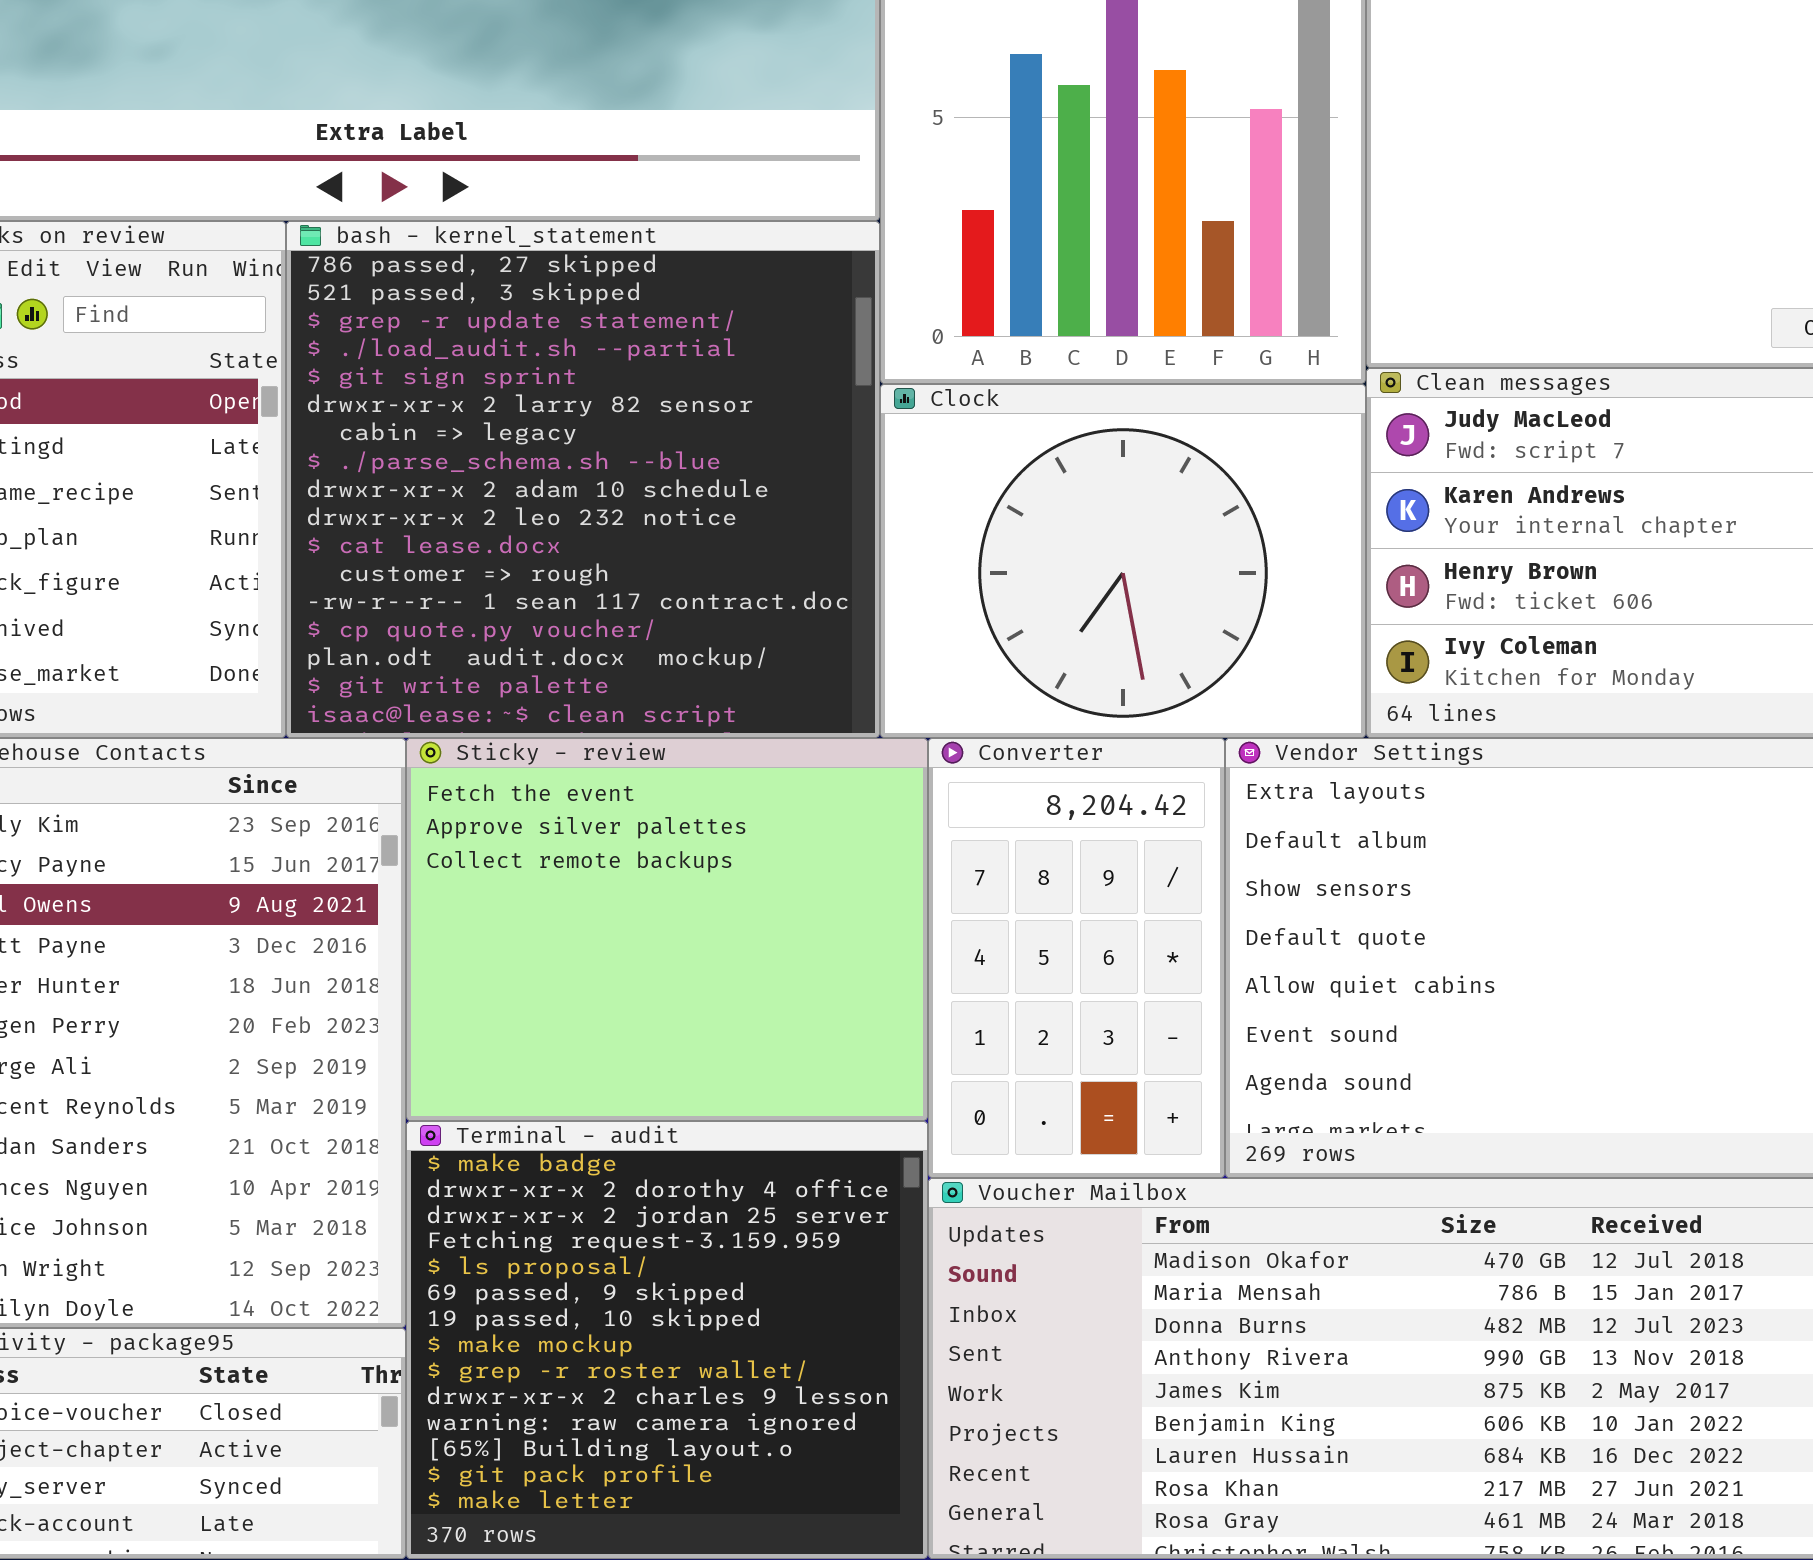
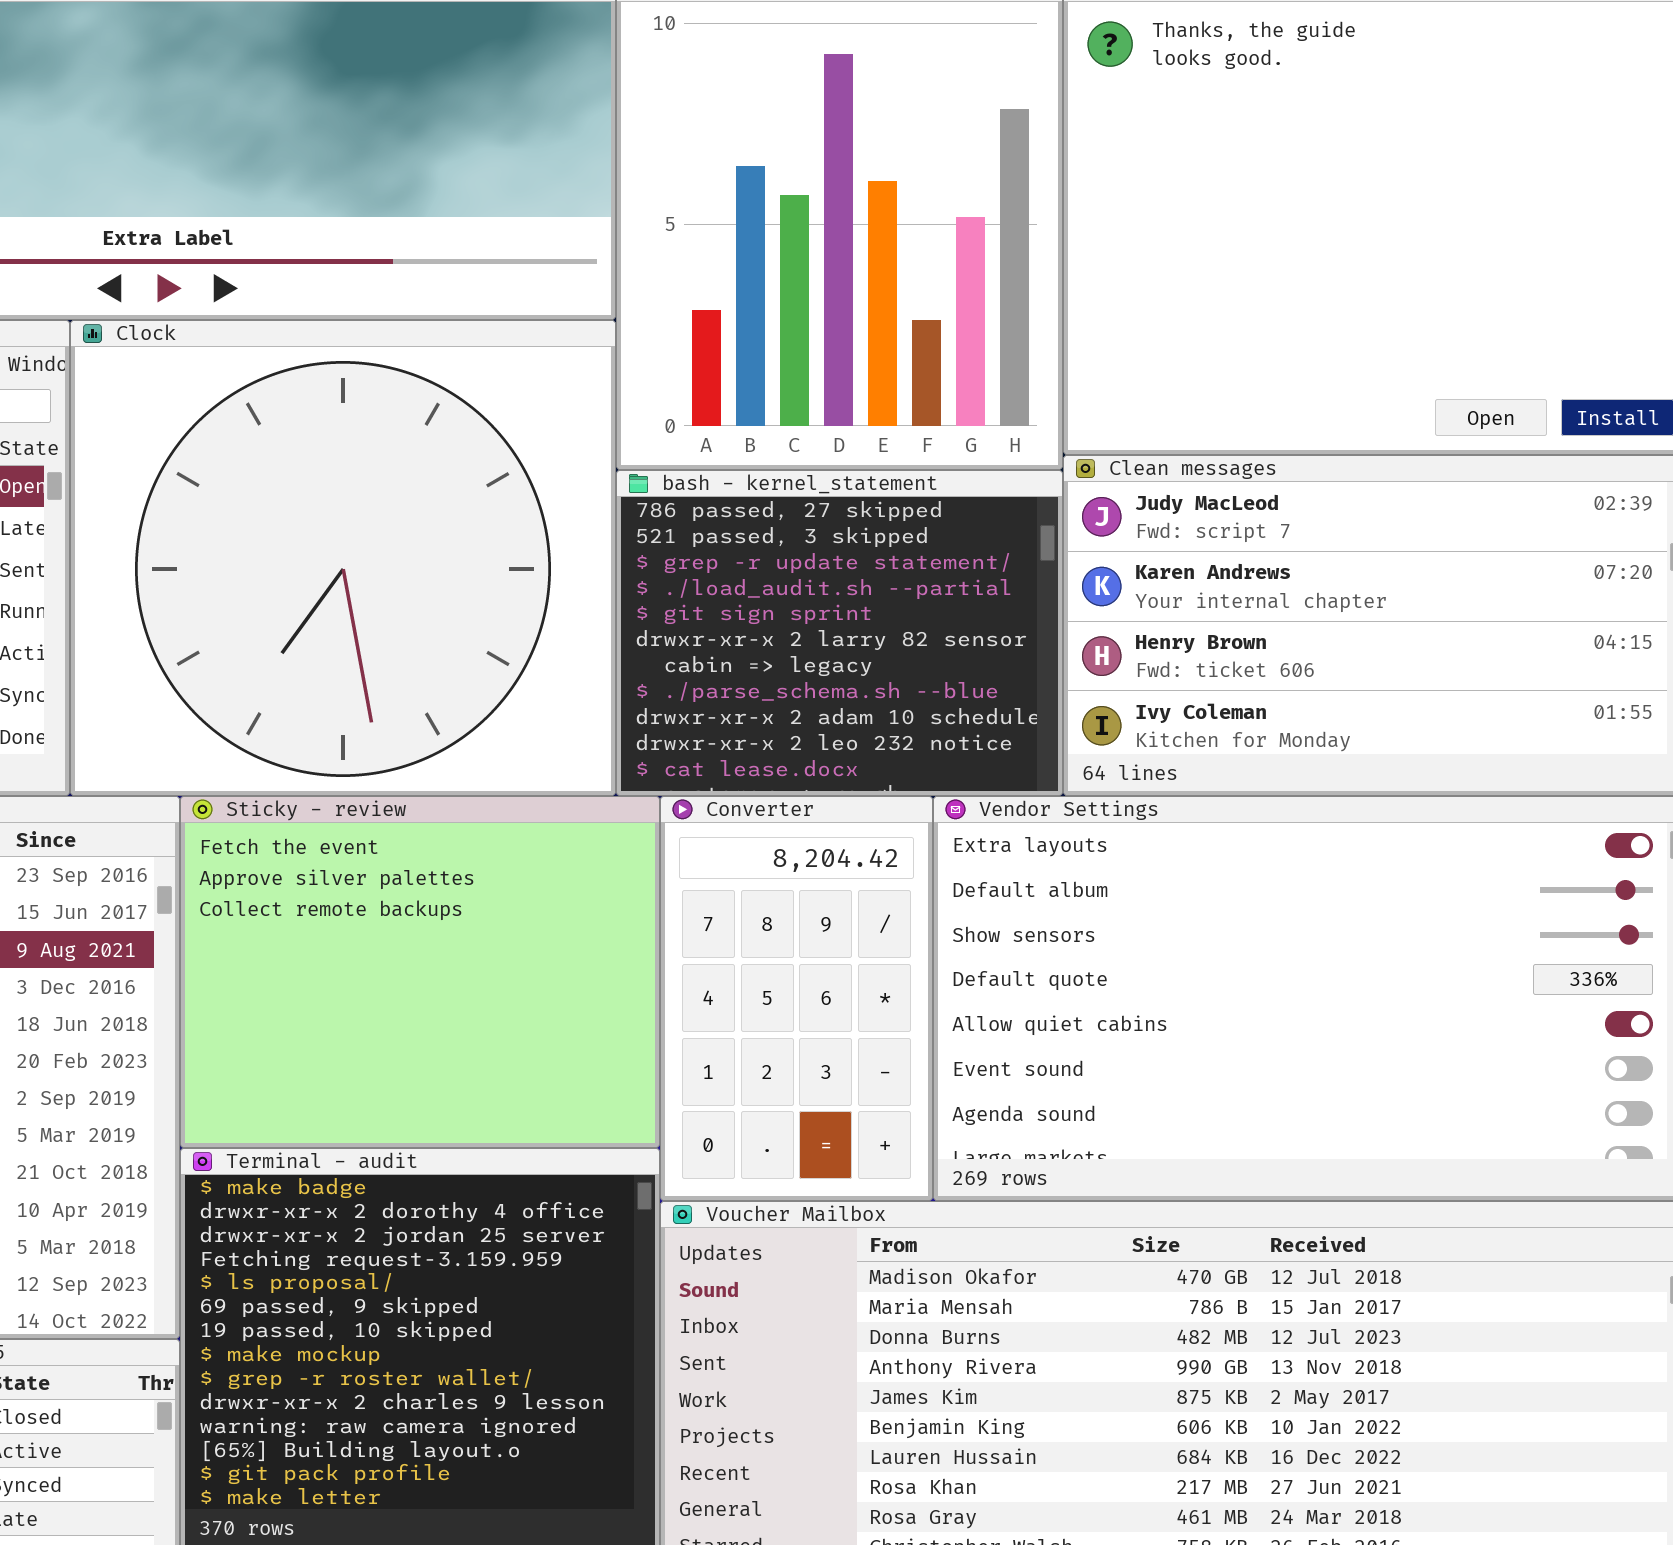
bash - kernel_statement: [286,221,880,738] -> [616,470,1063,796], moved, resized
Clock: [880,384,1366,738] -> [70,320,616,796], moved, resized

